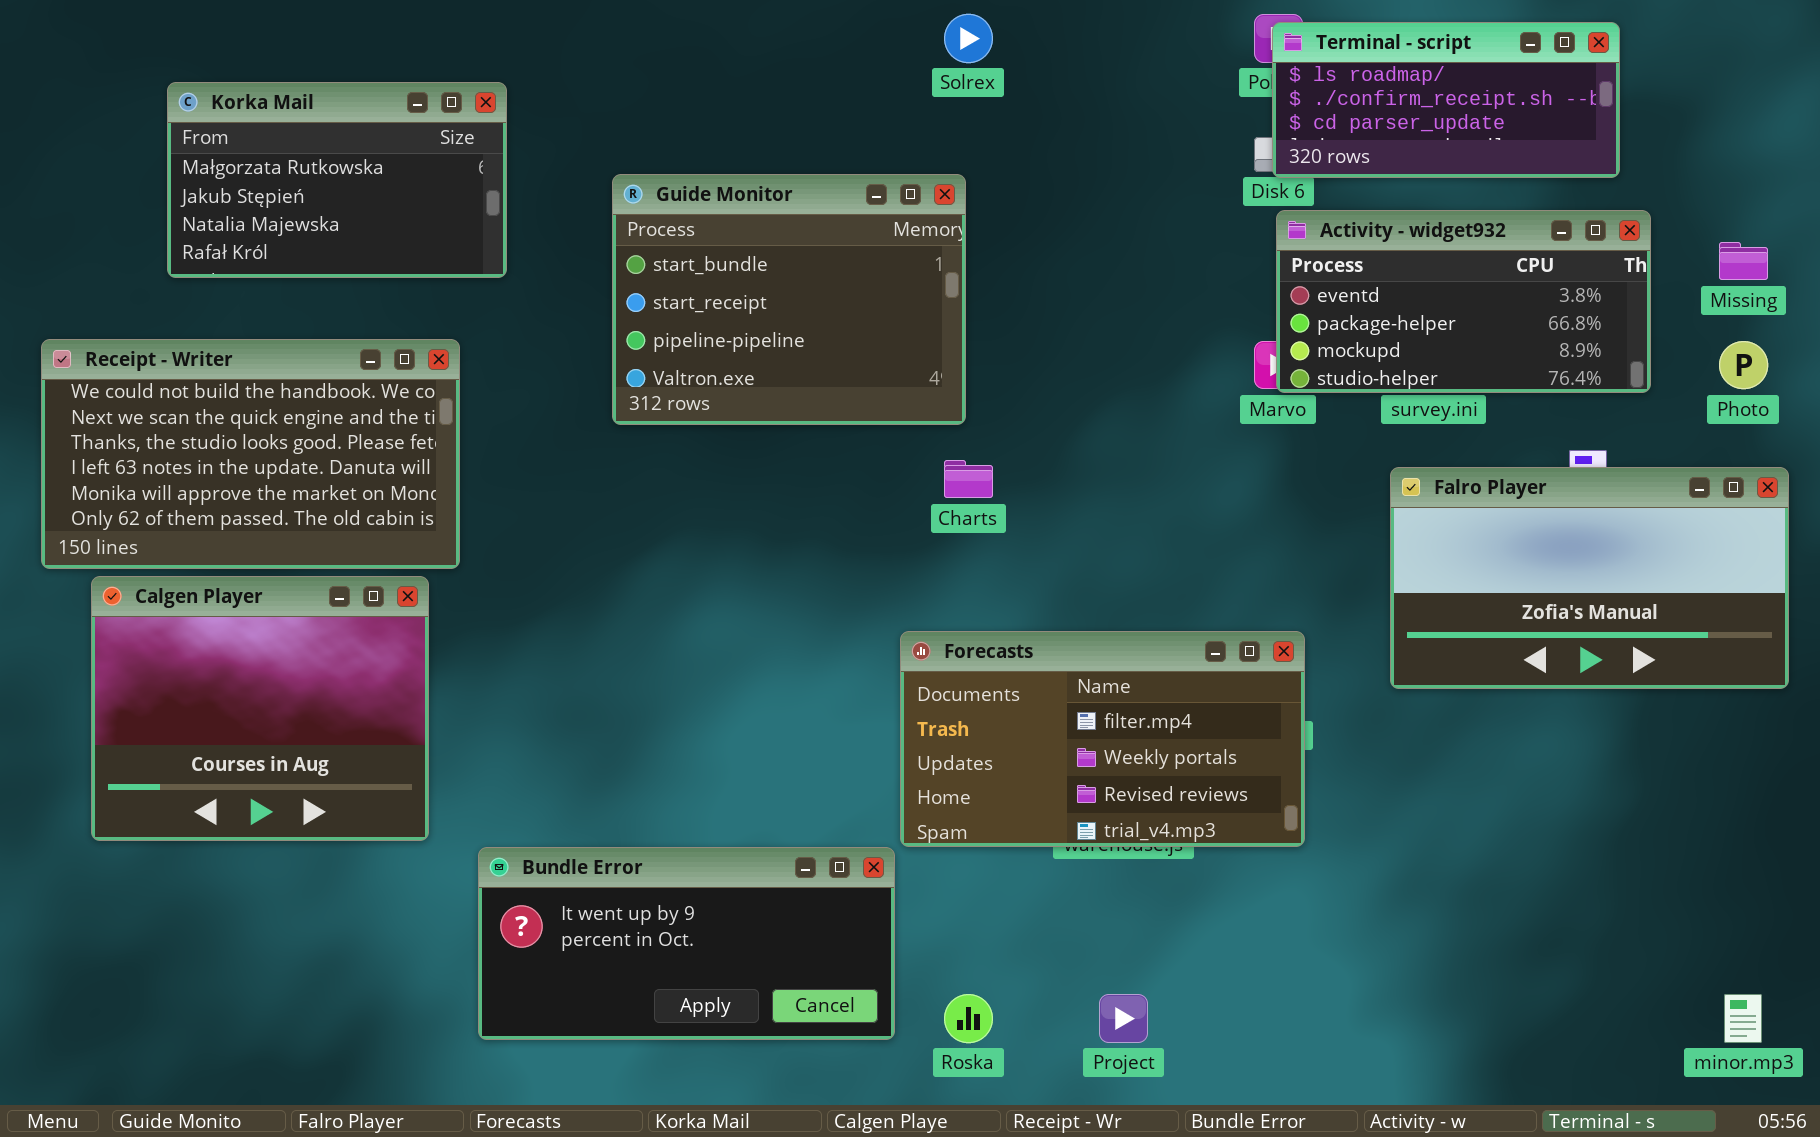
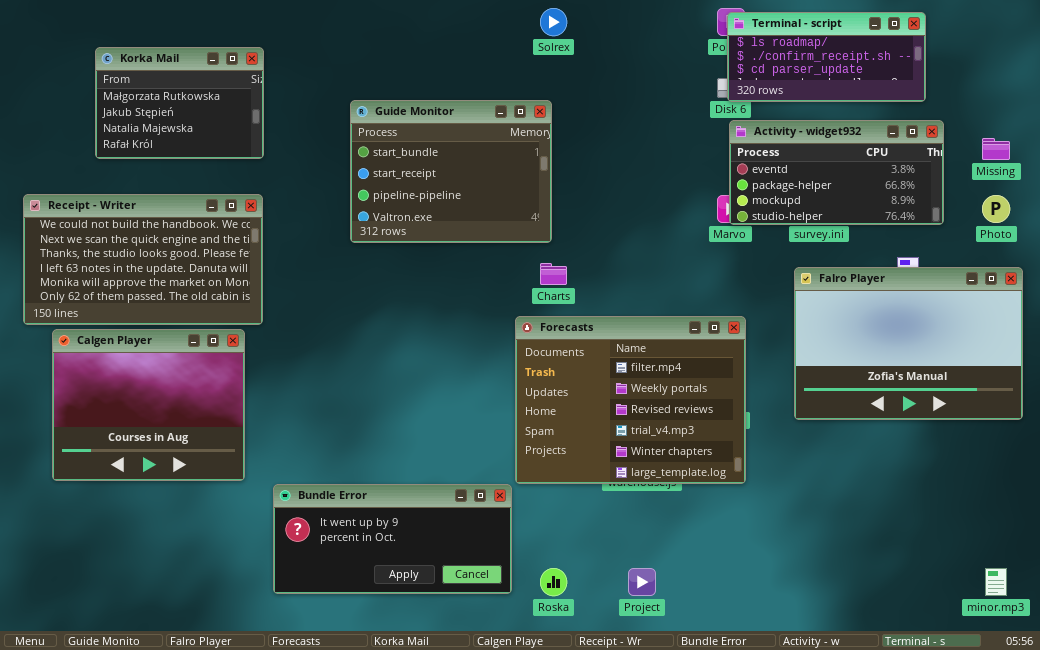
Korka Mail: [167,82,507,278] -> [95,47,264,159], resized
Falro Player: [1390,467,1789,689] -> [794,267,1023,420], resized
Forecasts: [900,631,1305,847] -> [515,316,746,484], resized

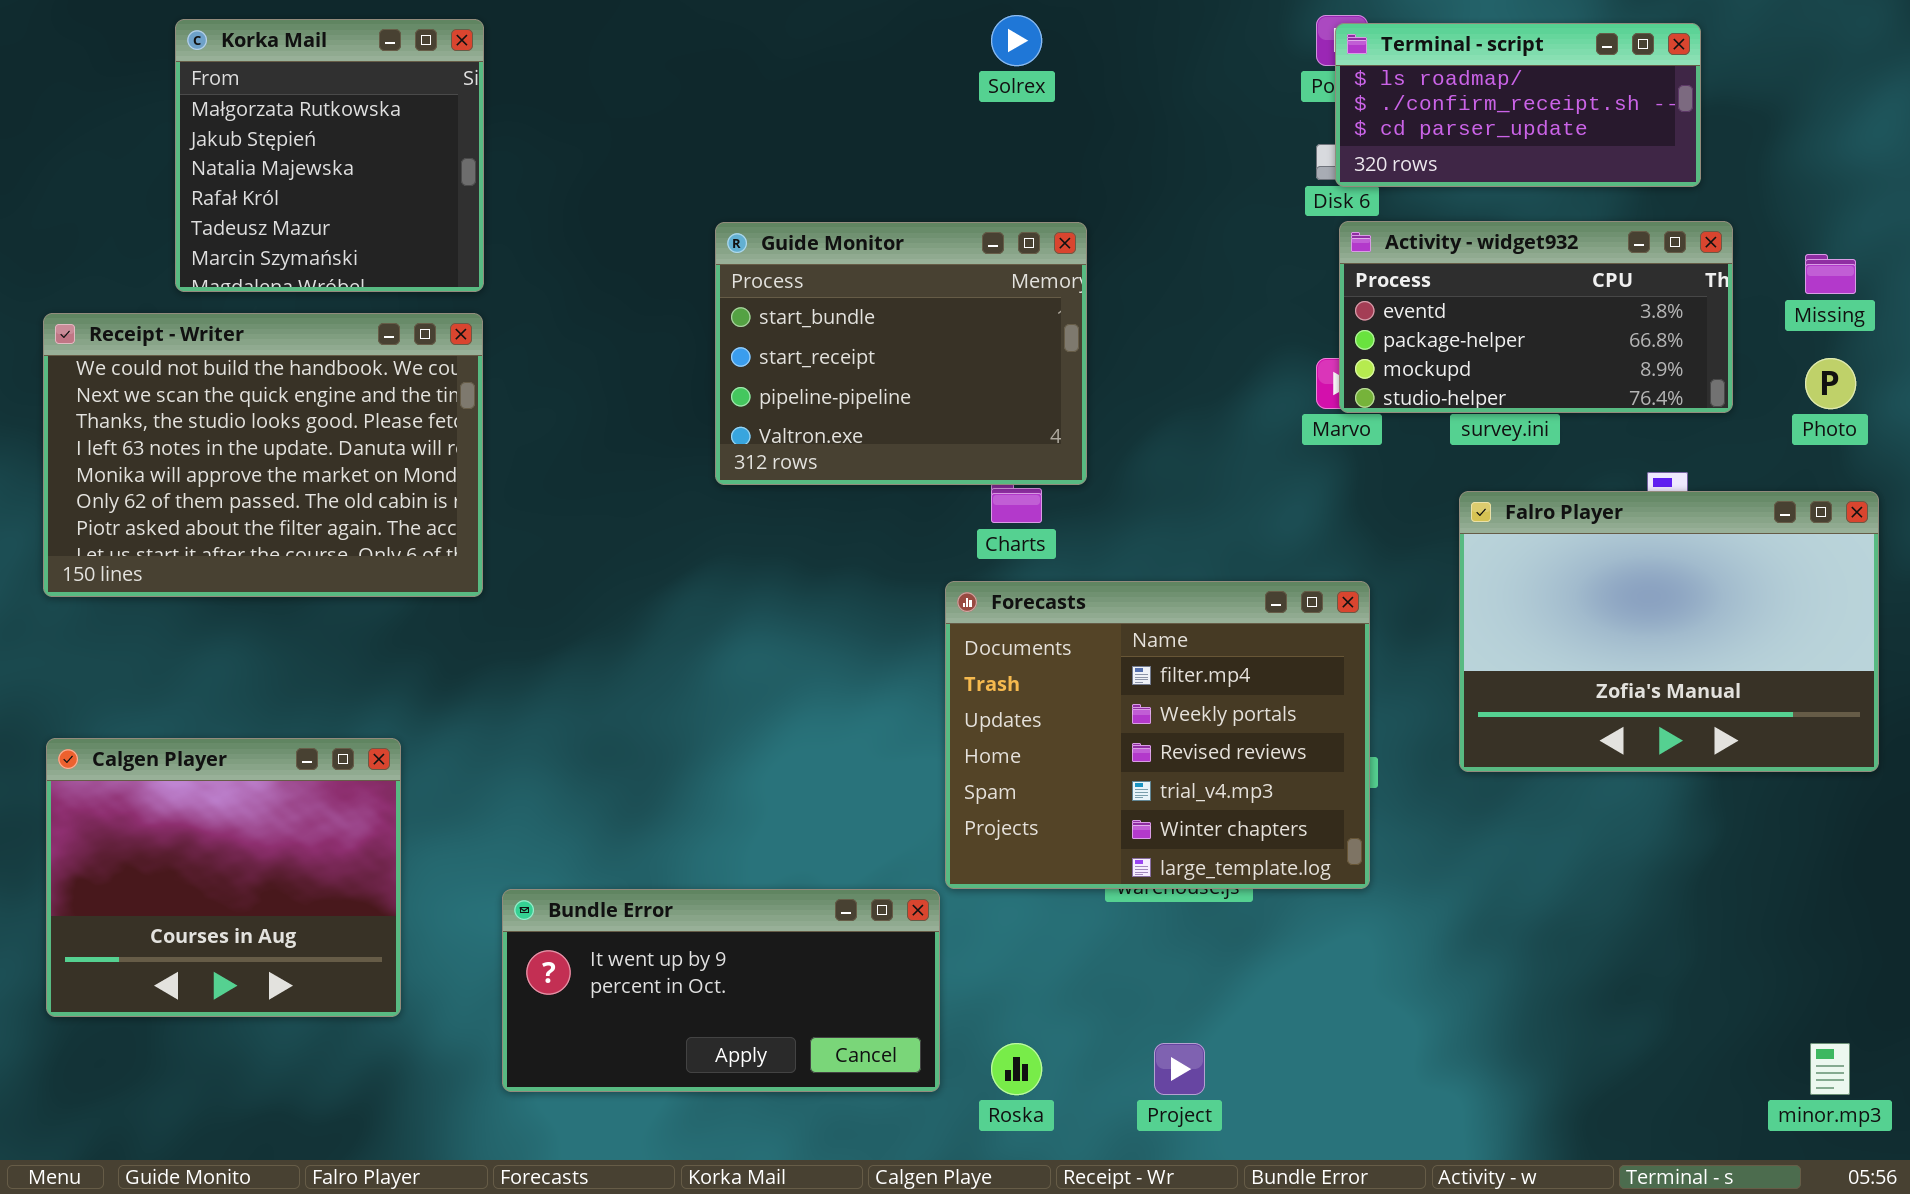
Korka Mail: [95,47,264,159] -> [175,19,484,292], resized
Guide Monitor: [350,100,552,243] -> [715,222,1087,485], moved
Receipt - Writer: [23,194,263,325] -> [43,313,483,597], resized
Calgen Player: [52,329,245,481] -> [46,738,401,1017], moved

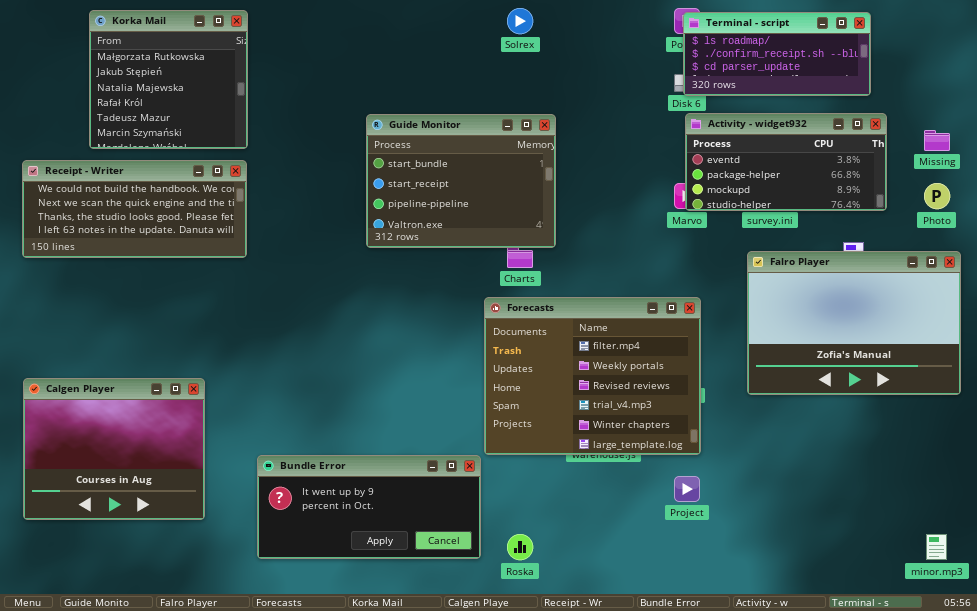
Receipt - Writer: [43,313,483,597] -> [22,160,247,258], resized
Project: [1154,1043,1205,1095] -> [674,476,700,502], moved

